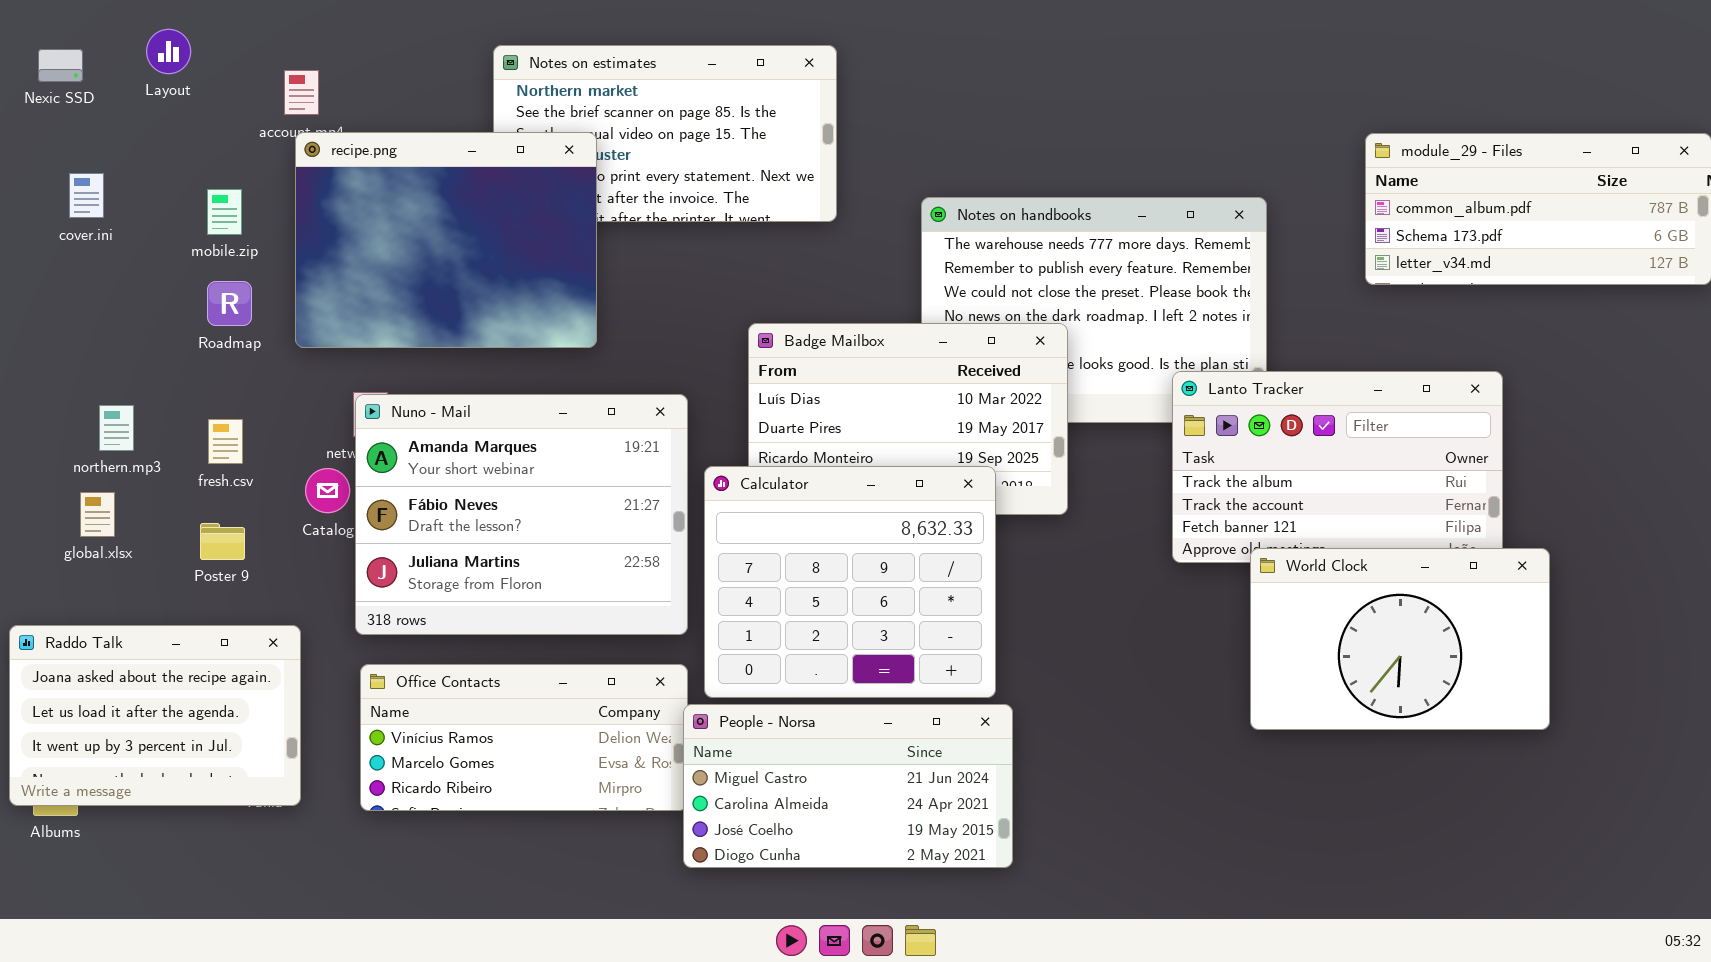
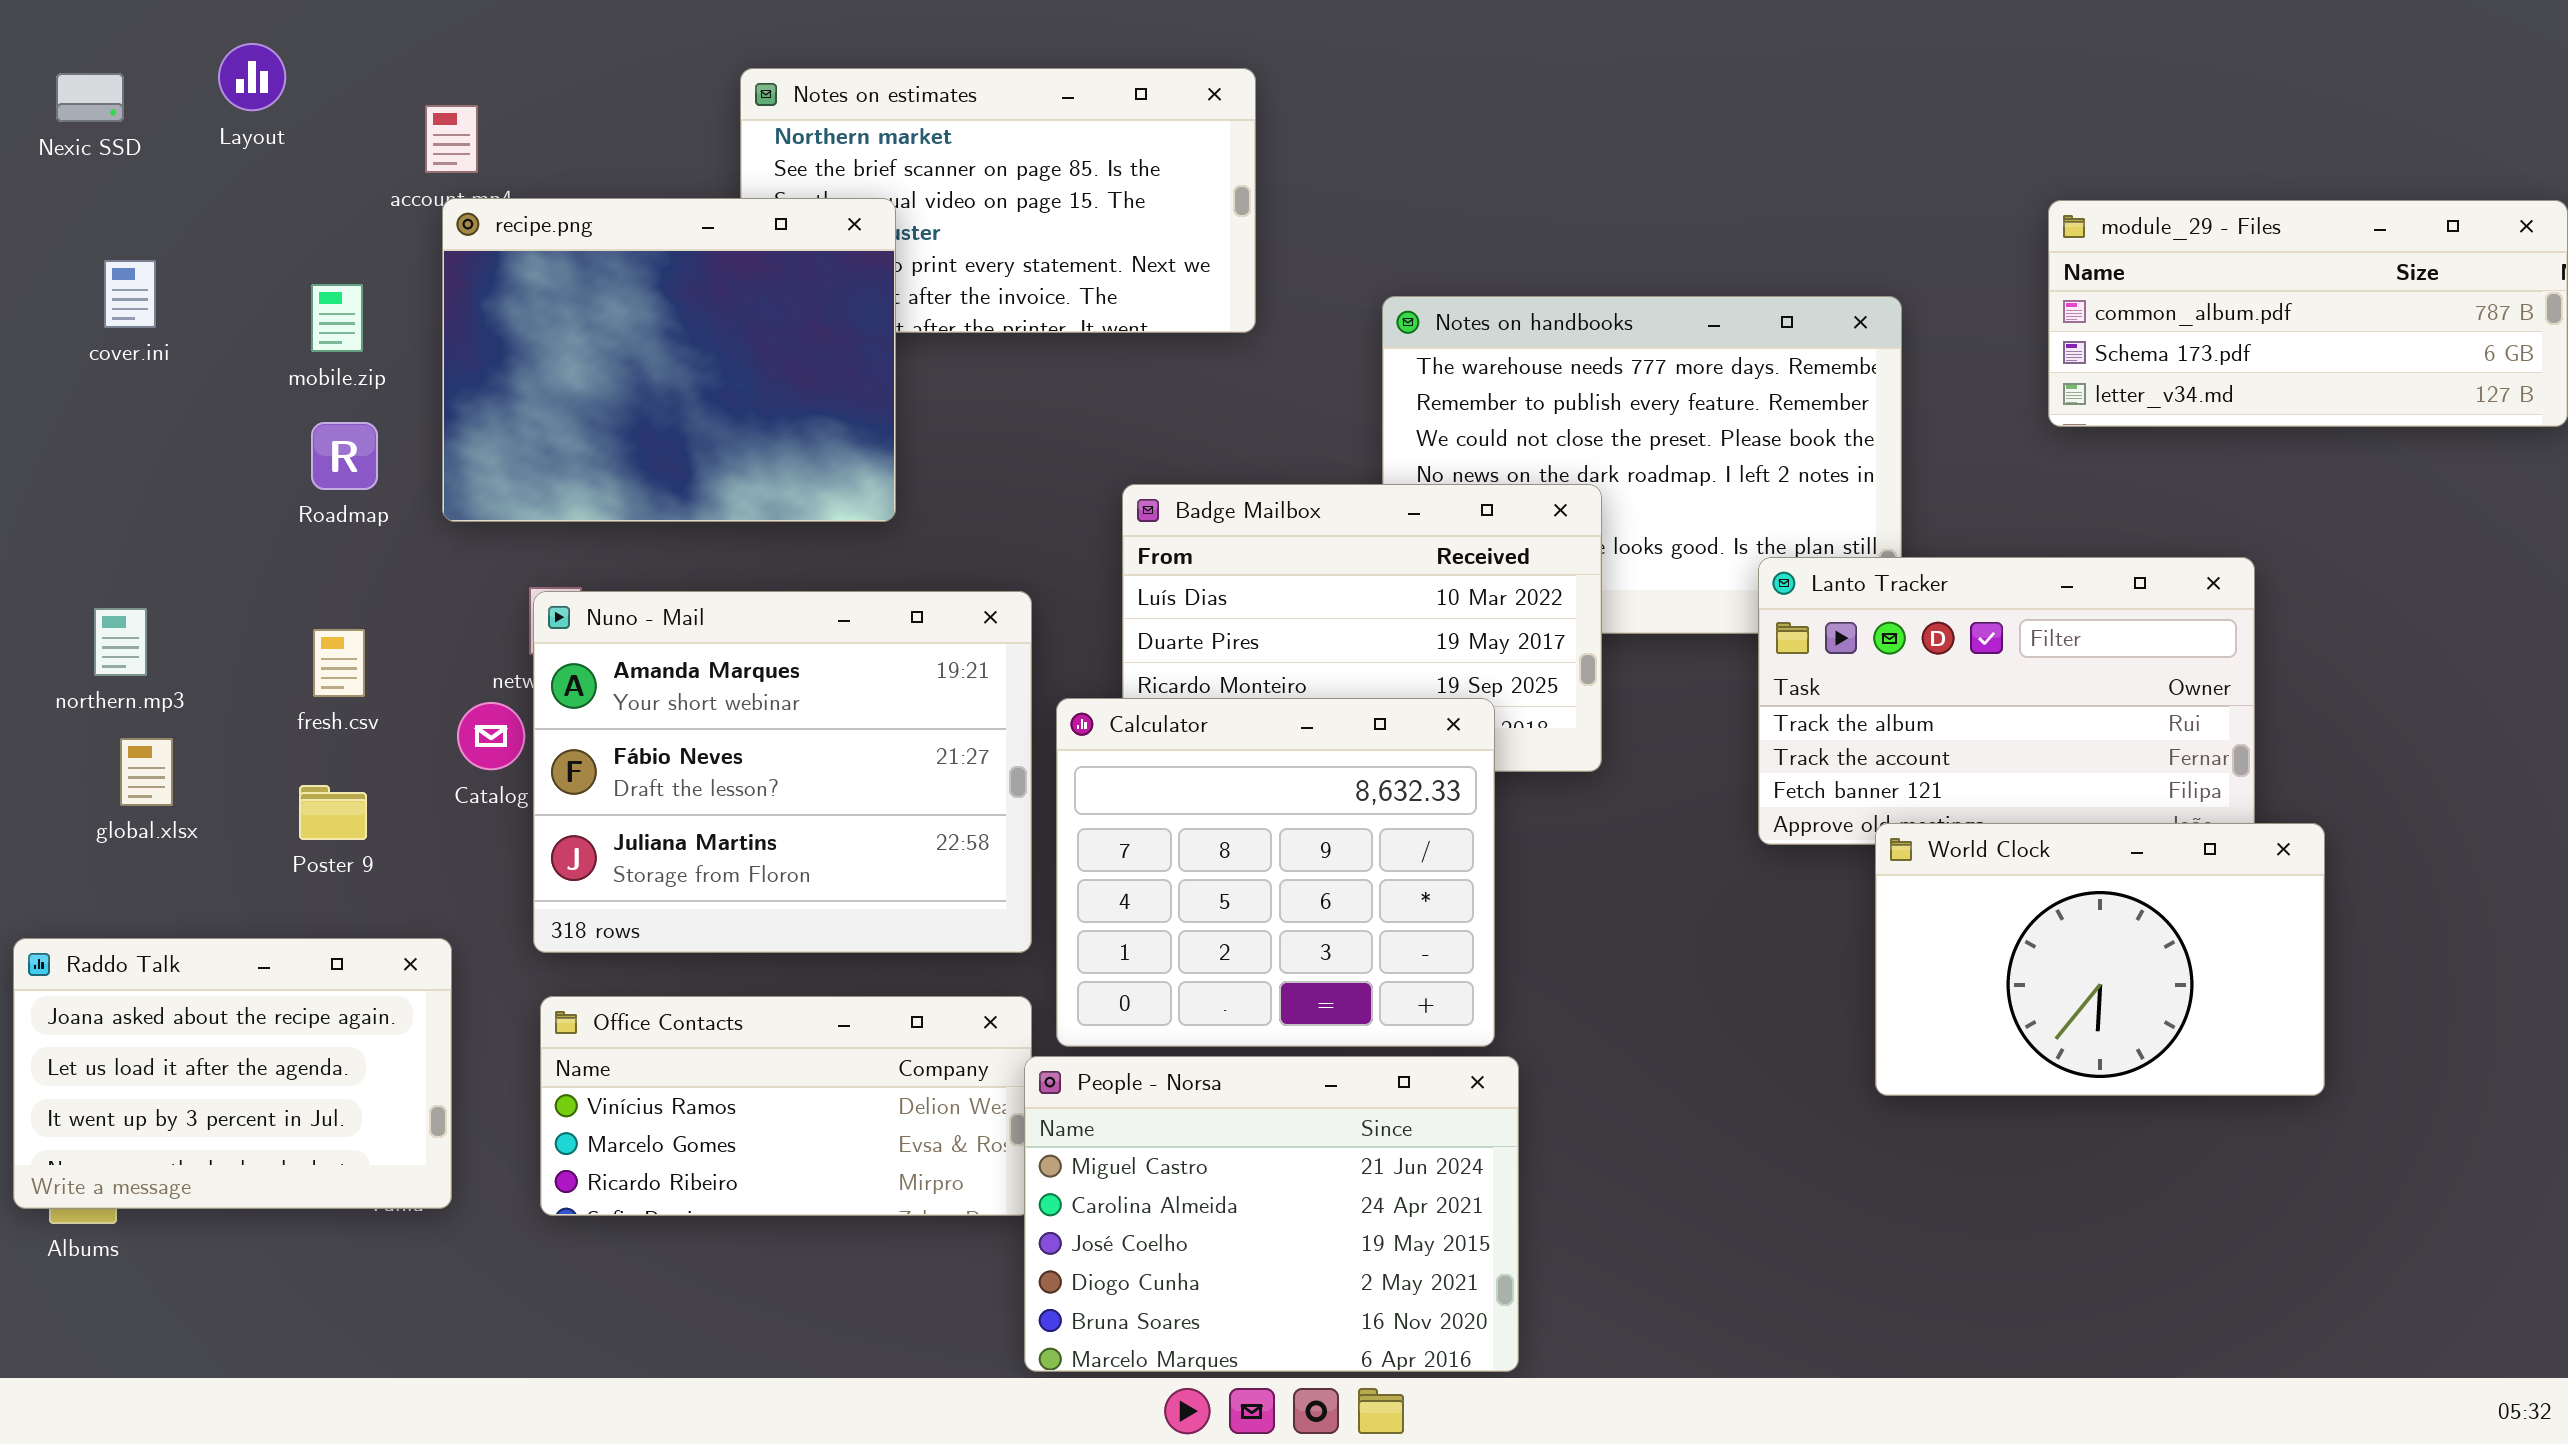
northern.mp3: [99,405,134,451] -> [94,608,147,676], moved
People - Norsa: [683,704,1013,868] -> [1024,1056,1519,1372], resized

